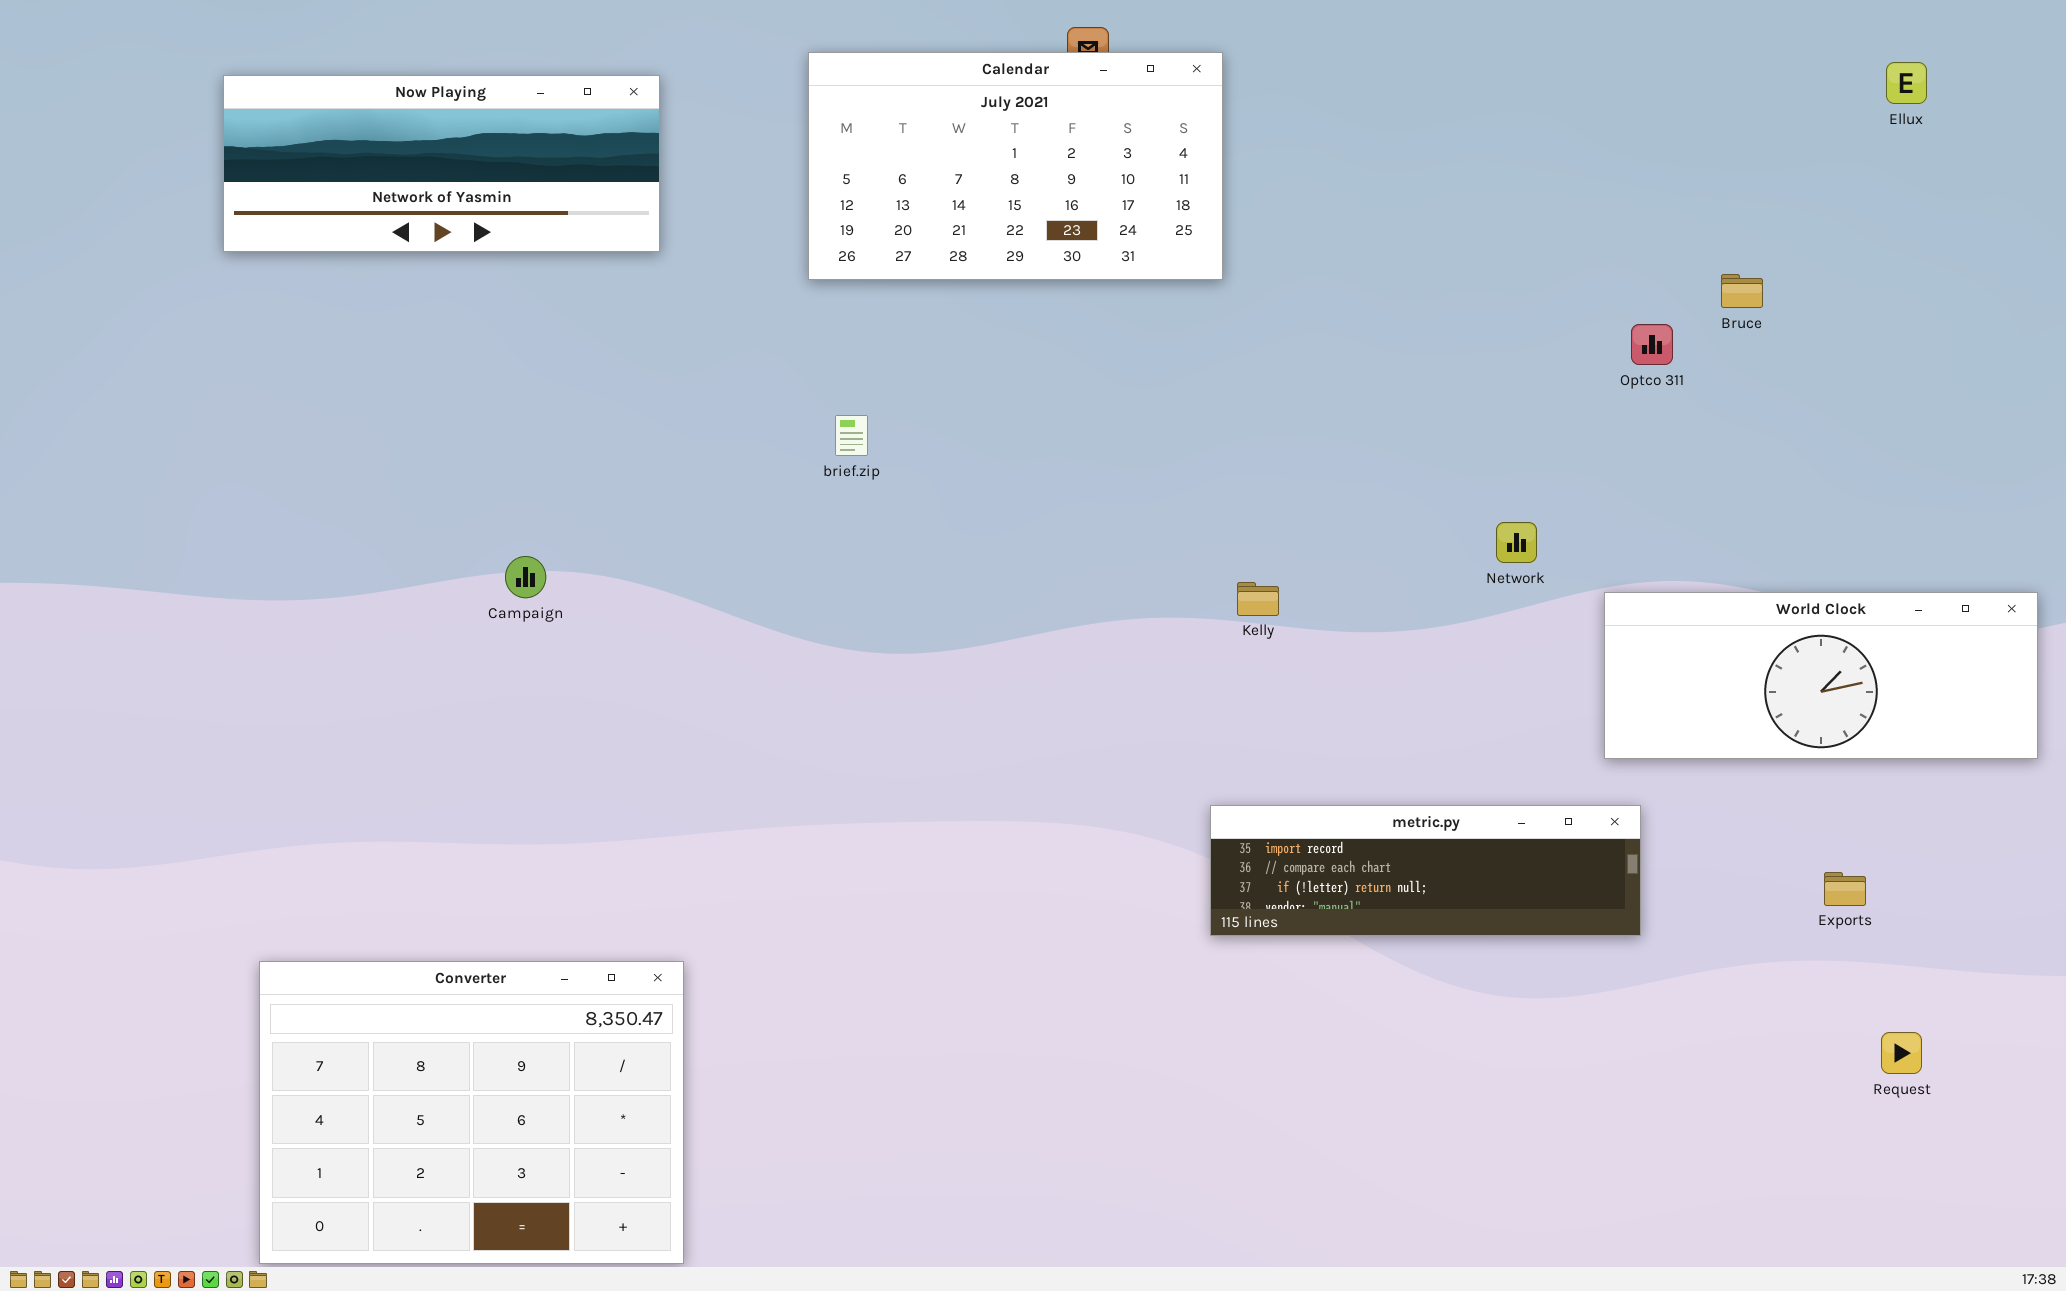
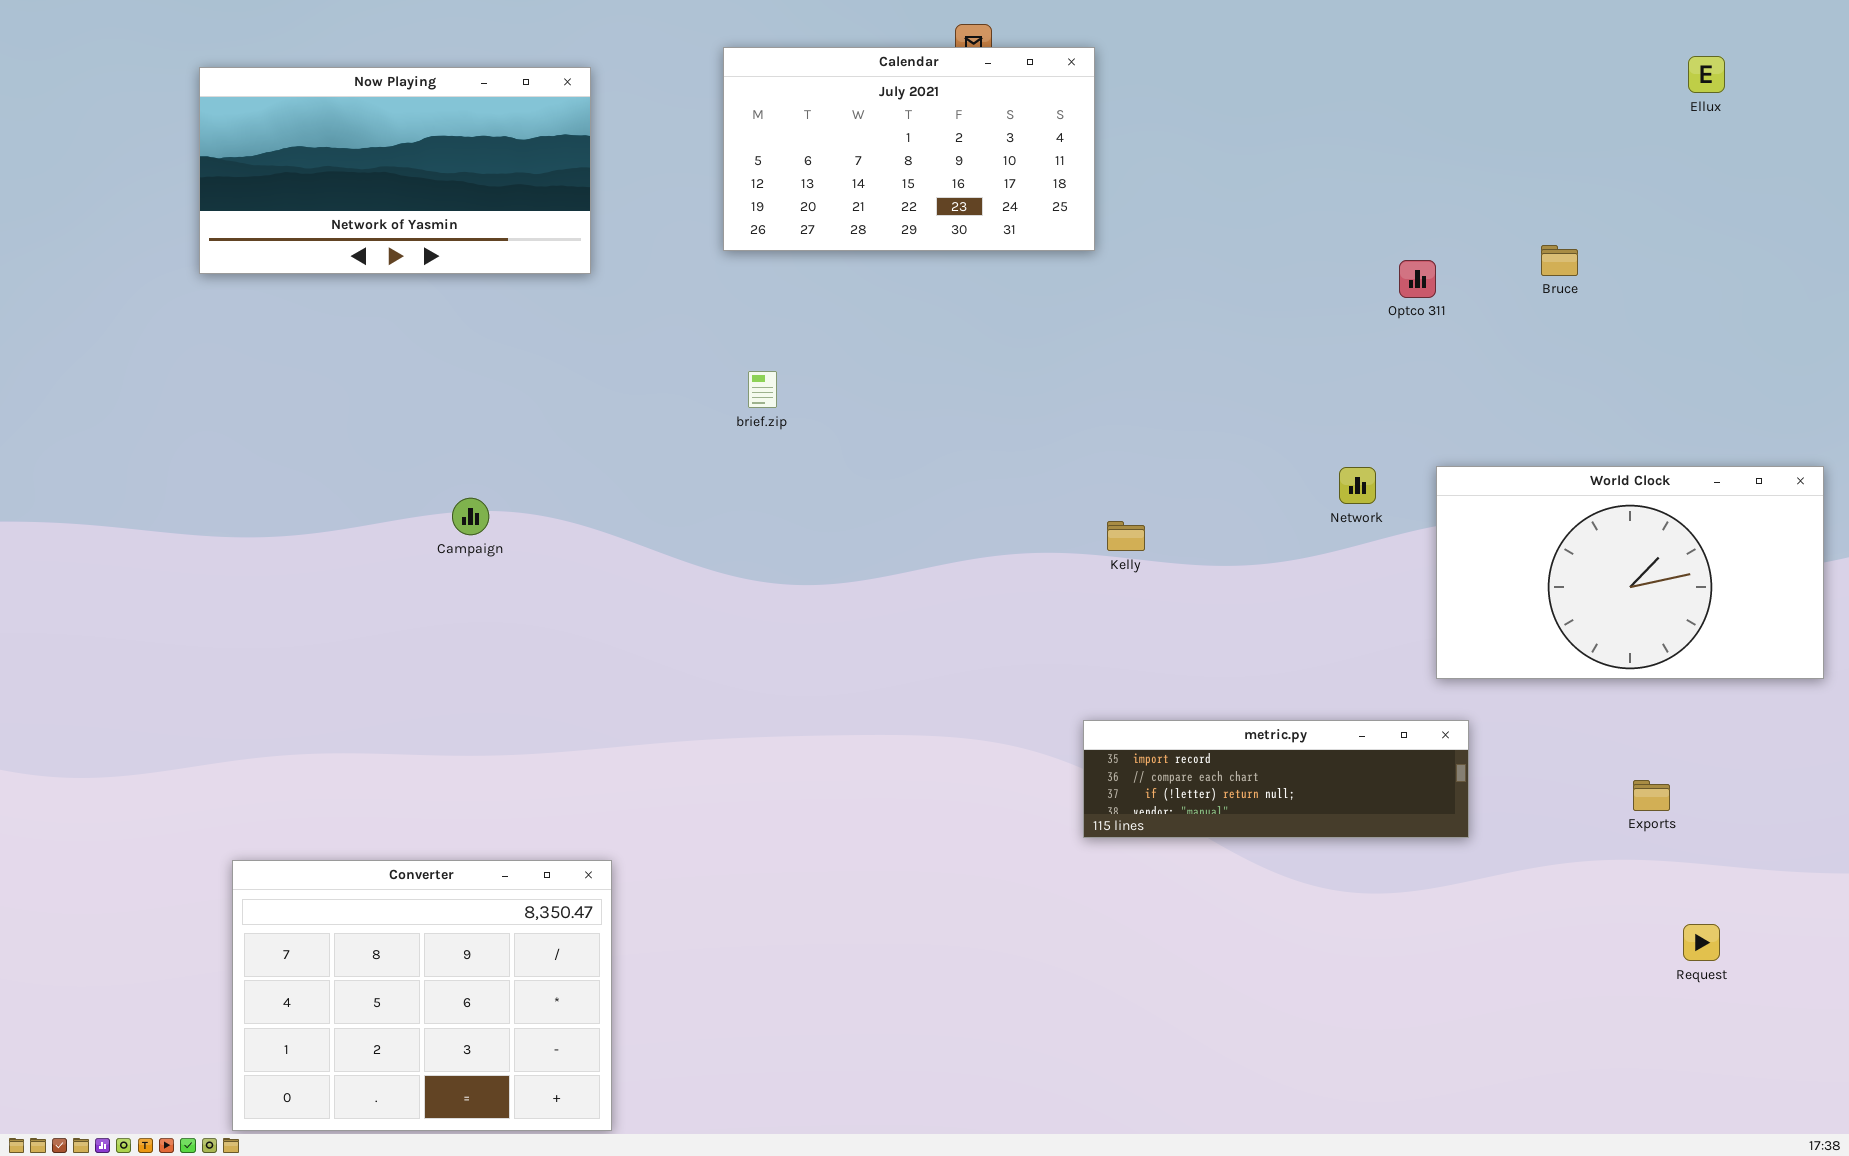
Now Playing: [223,75,660,252] -> [199,67,591,274], resized
Optco 311: [1631,324,1673,365] -> [1399,260,1436,298], moved
World Clock: [1604,592,2038,759] -> [1436,466,1824,679], resized

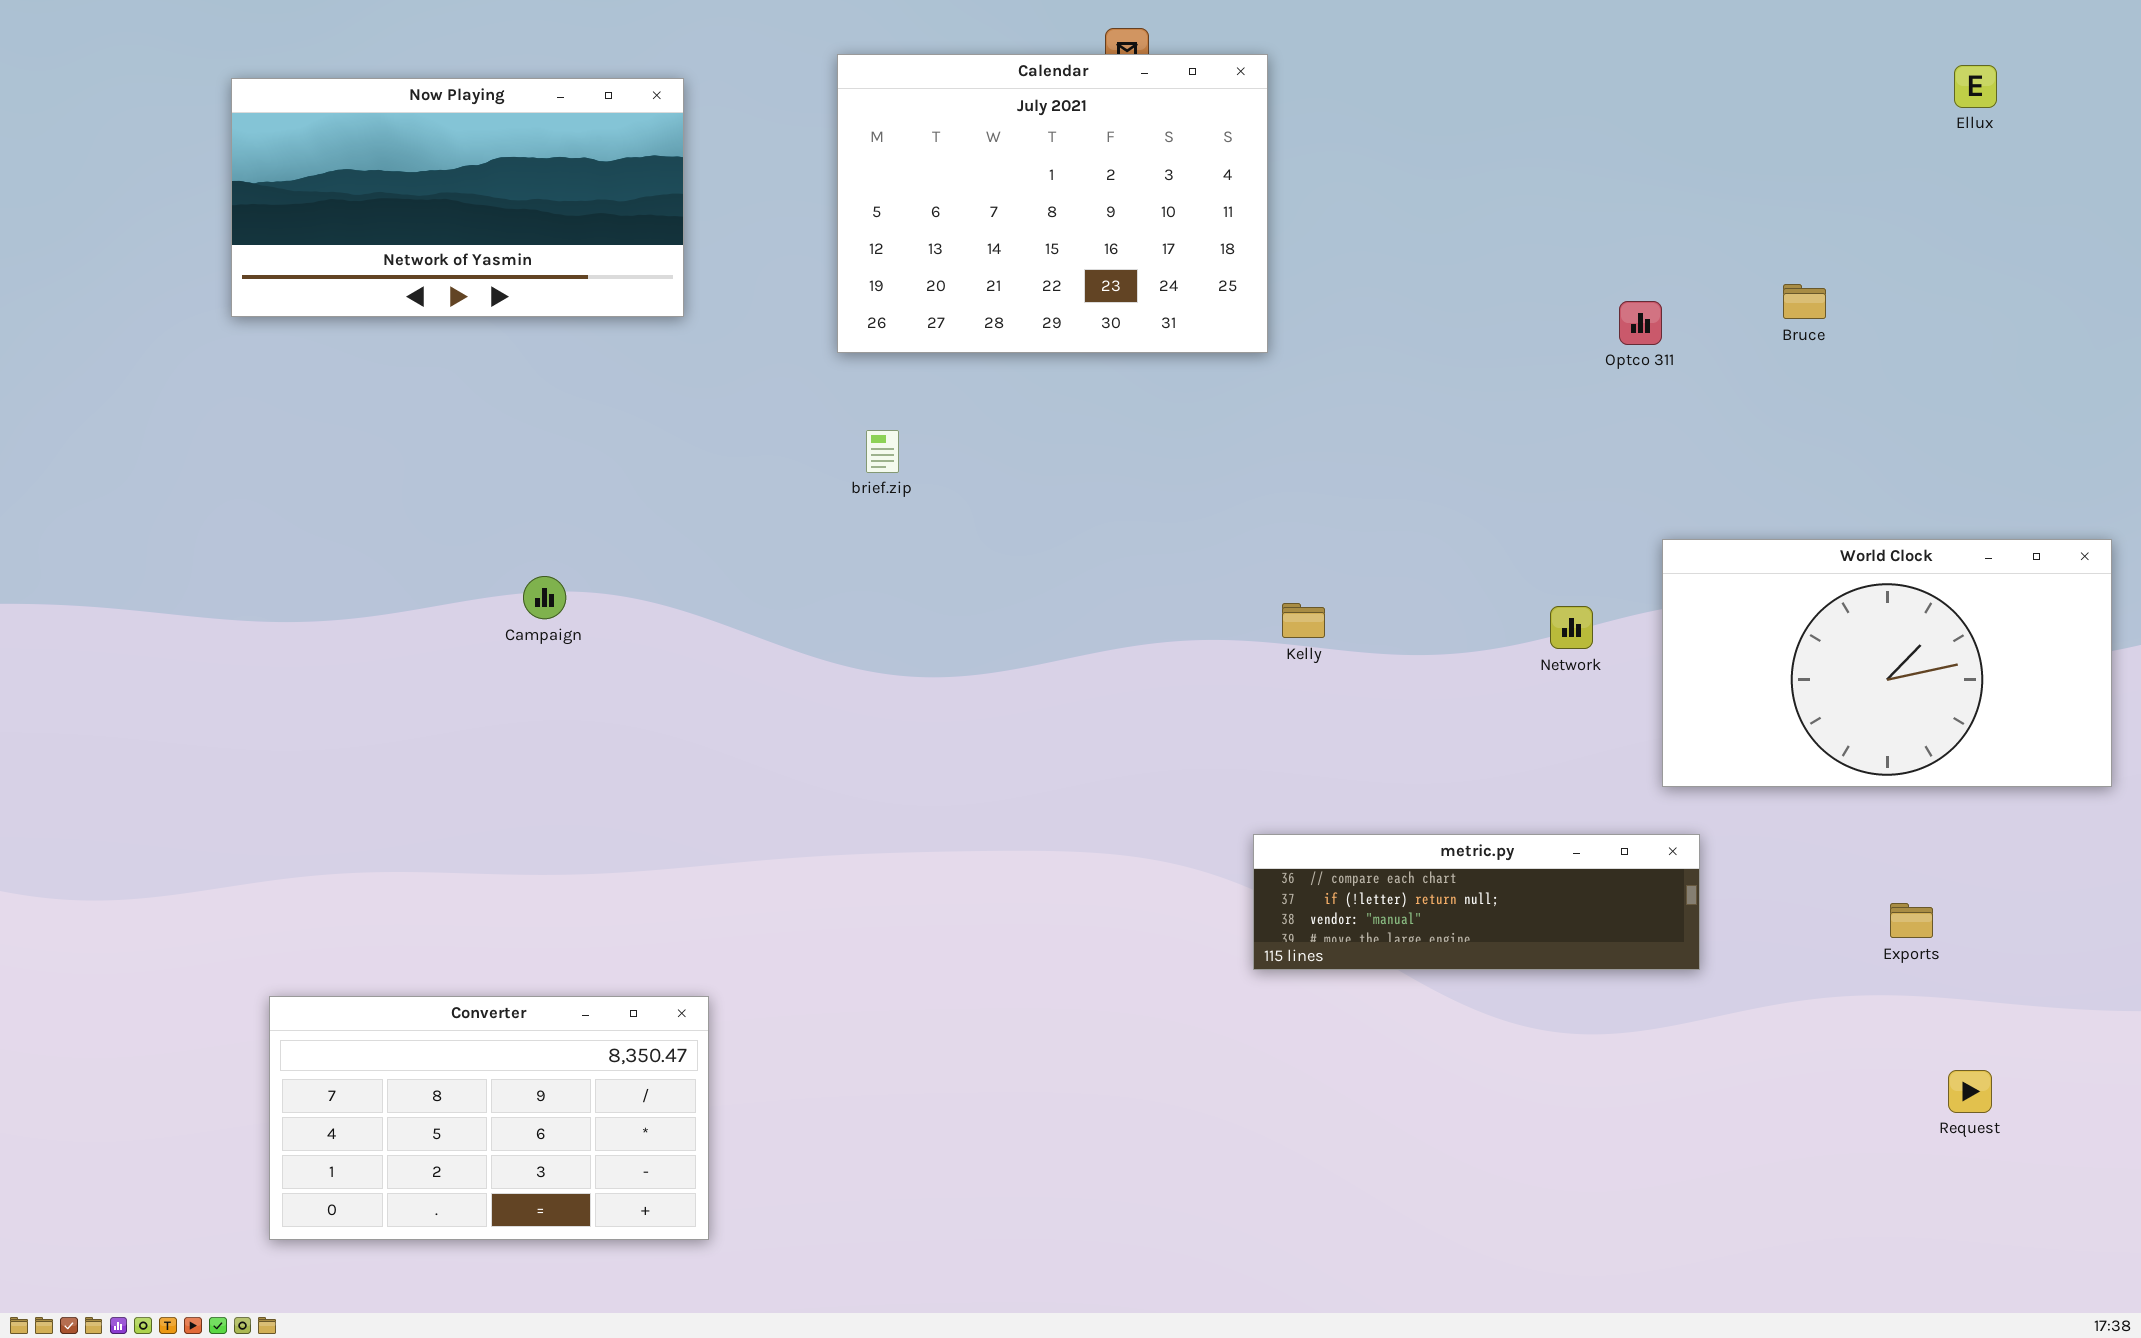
Calendar: [723,47,1095,251] -> [837,54,1268,353], resized
Network: [1339,467,1376,504] -> [1550,606,1593,649], moved
metric.py: [1083,720,1469,838] -> [1253,834,1700,970], scrolled down 1 row
Converter: [232,860,612,1131] -> [269,996,709,1240], resized

